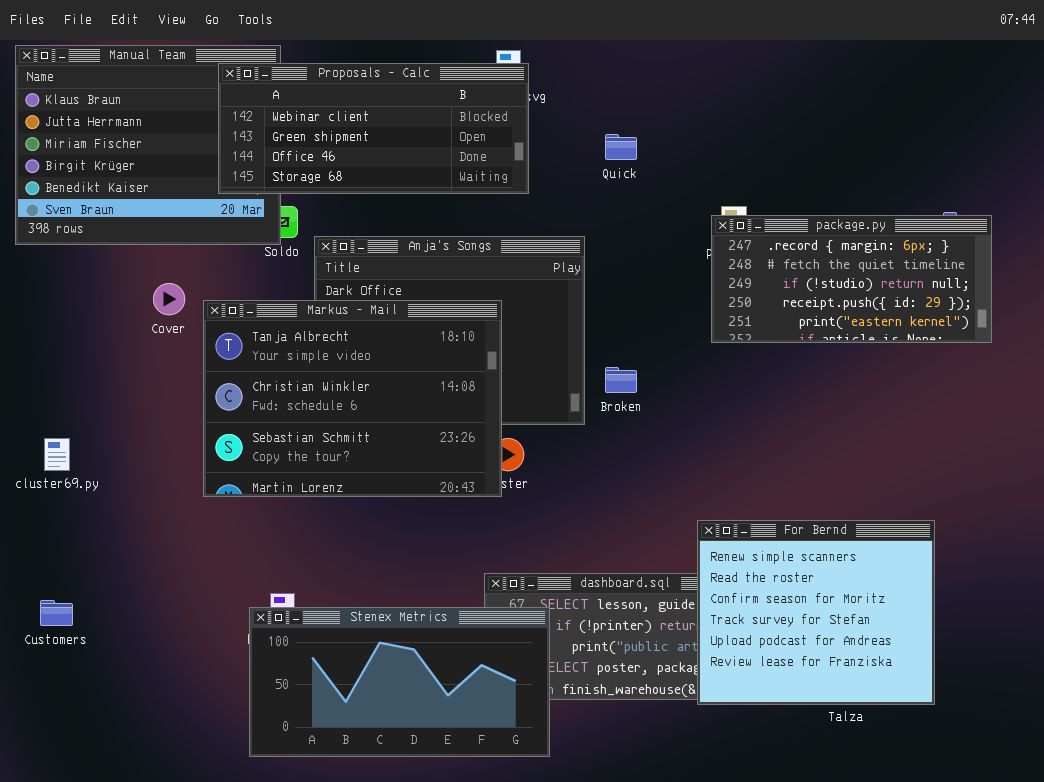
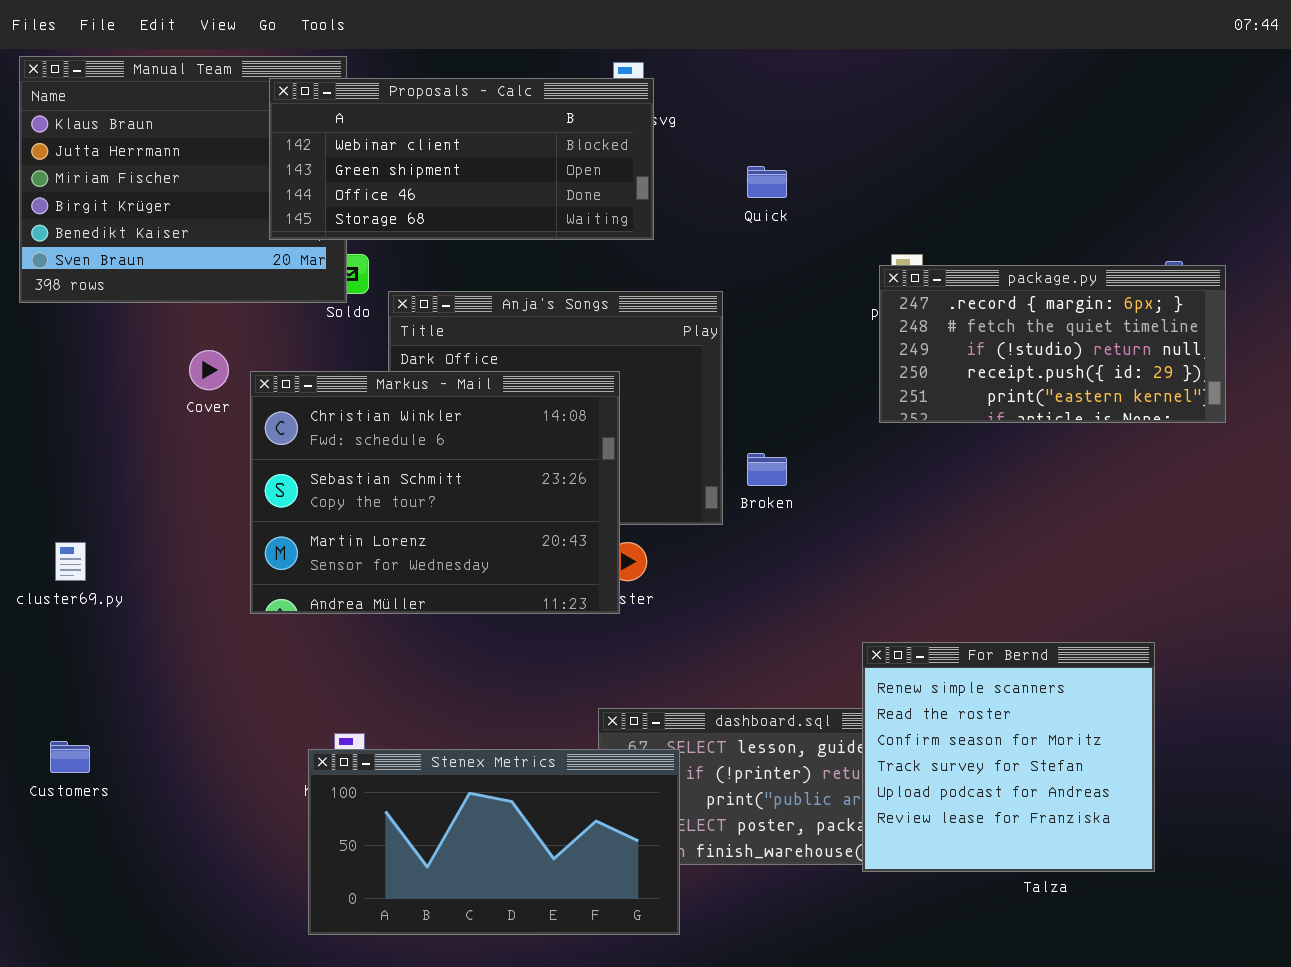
Markus - Mail: [203,300,502,497] -> [250,371,620,614], scrolled down 1 row

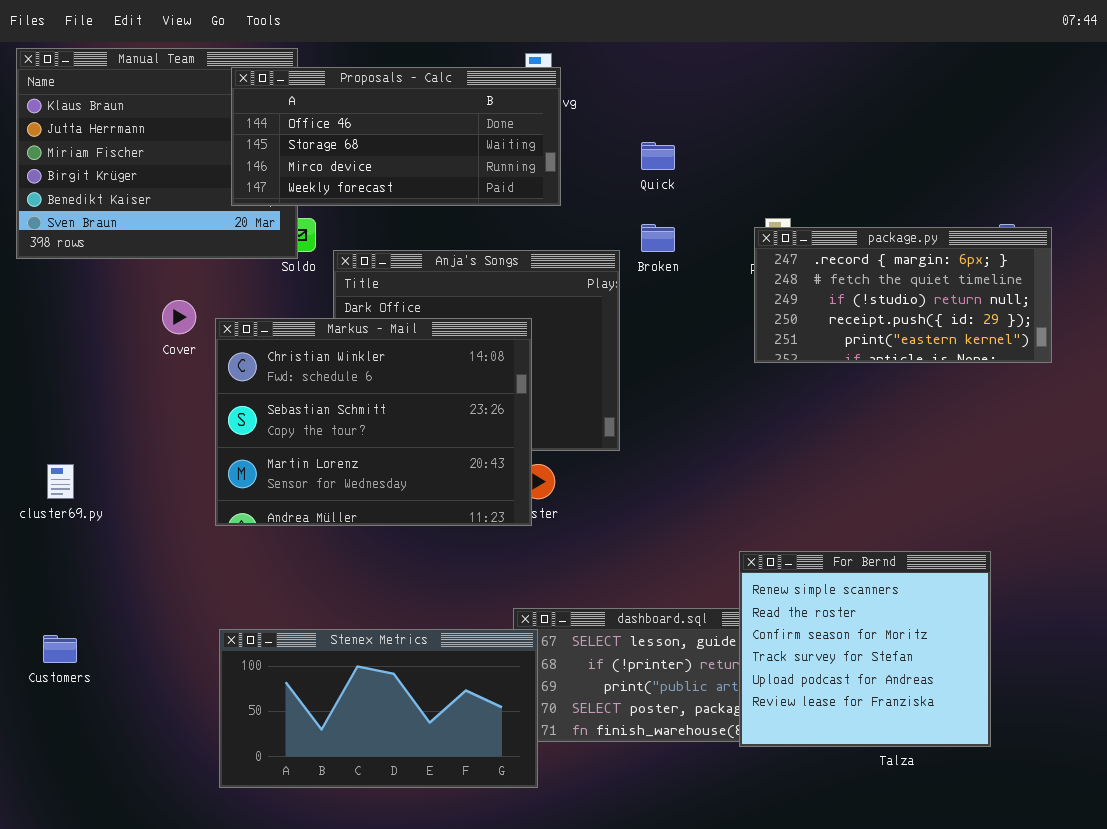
Proposals - Calc: [269,78,654,240] -> [231,67,561,206], scrolled down 2 rows
Broken: [747,453,787,486] -> [641,224,675,252], moved
Stenex Metrics: [308,749,680,935] -> [219,629,538,788], moved

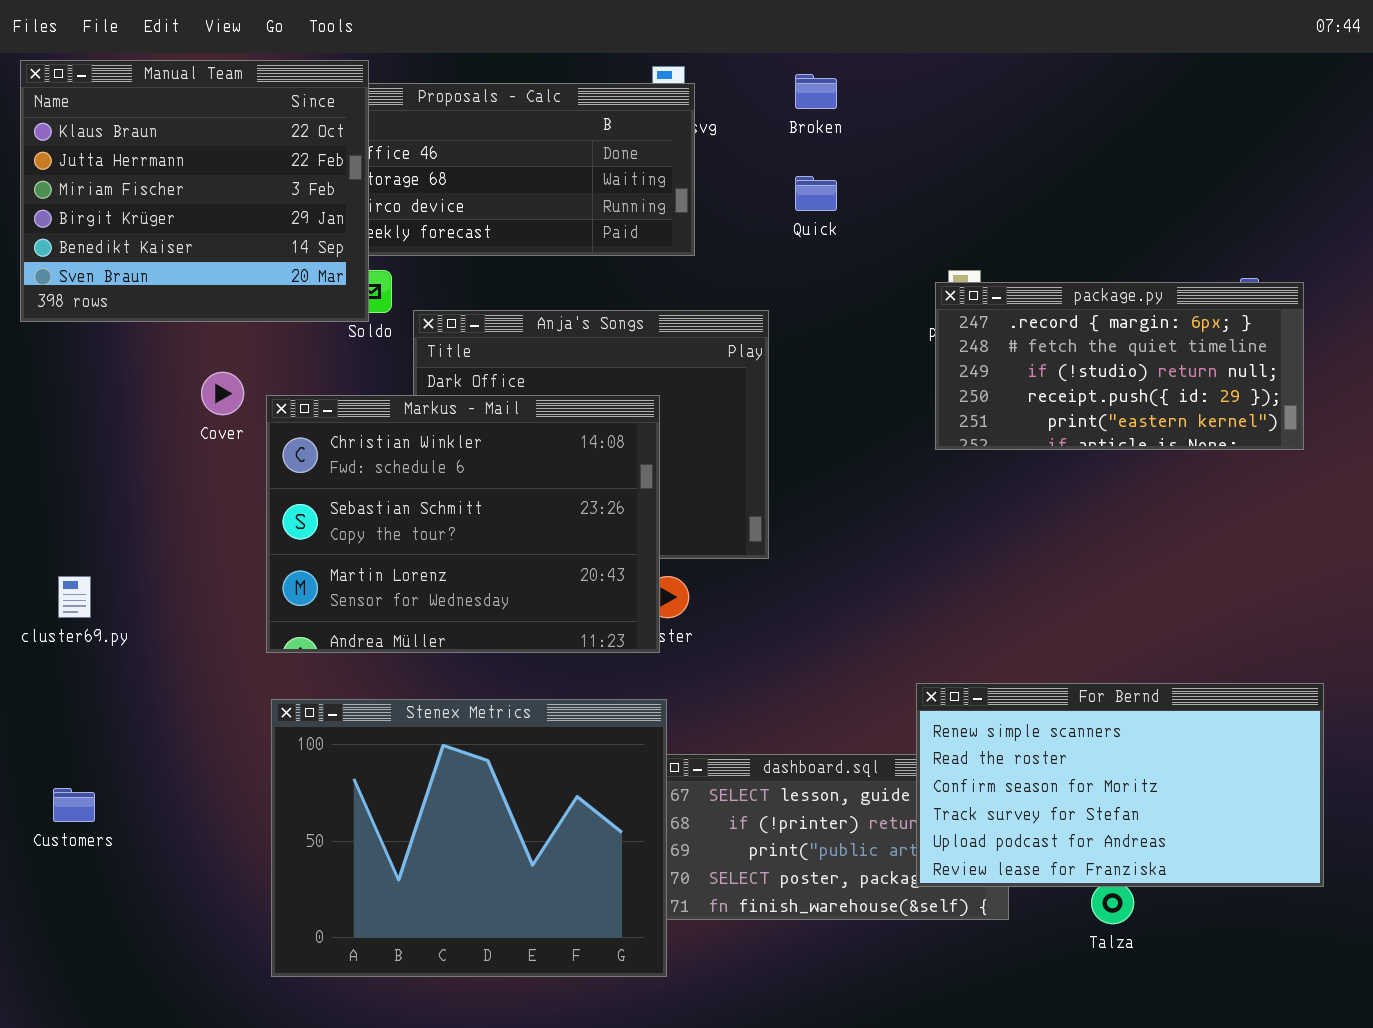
Manual Team: [16,48,298,259] -> [20,60,369,322], raised
Broken: [641,224,675,252] -> [795,74,837,109], moved
For Bernd: [739,551,991,747] -> [916,683,1324,887], resized
Stenex Metrics: [219,629,538,788] -> [271,699,667,977], resized

